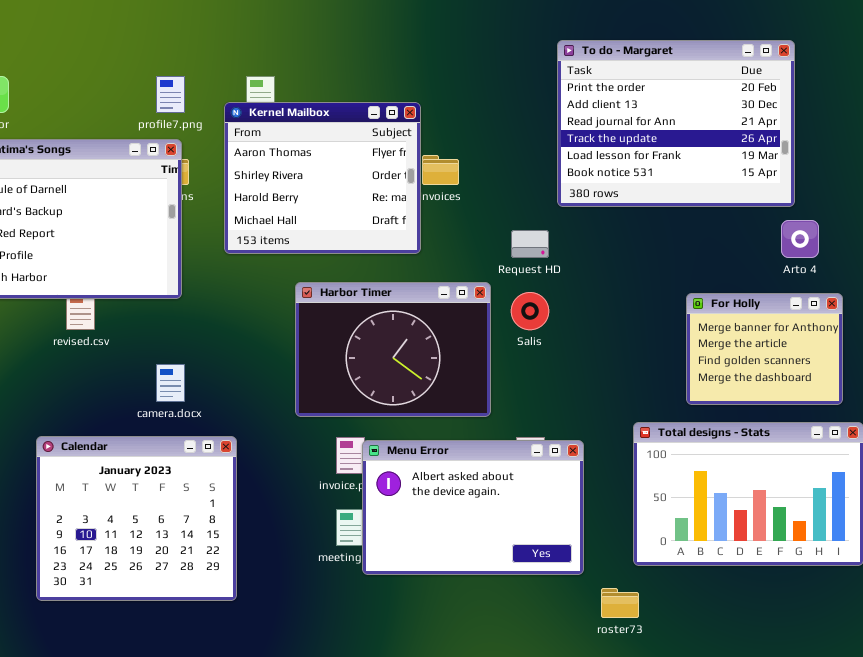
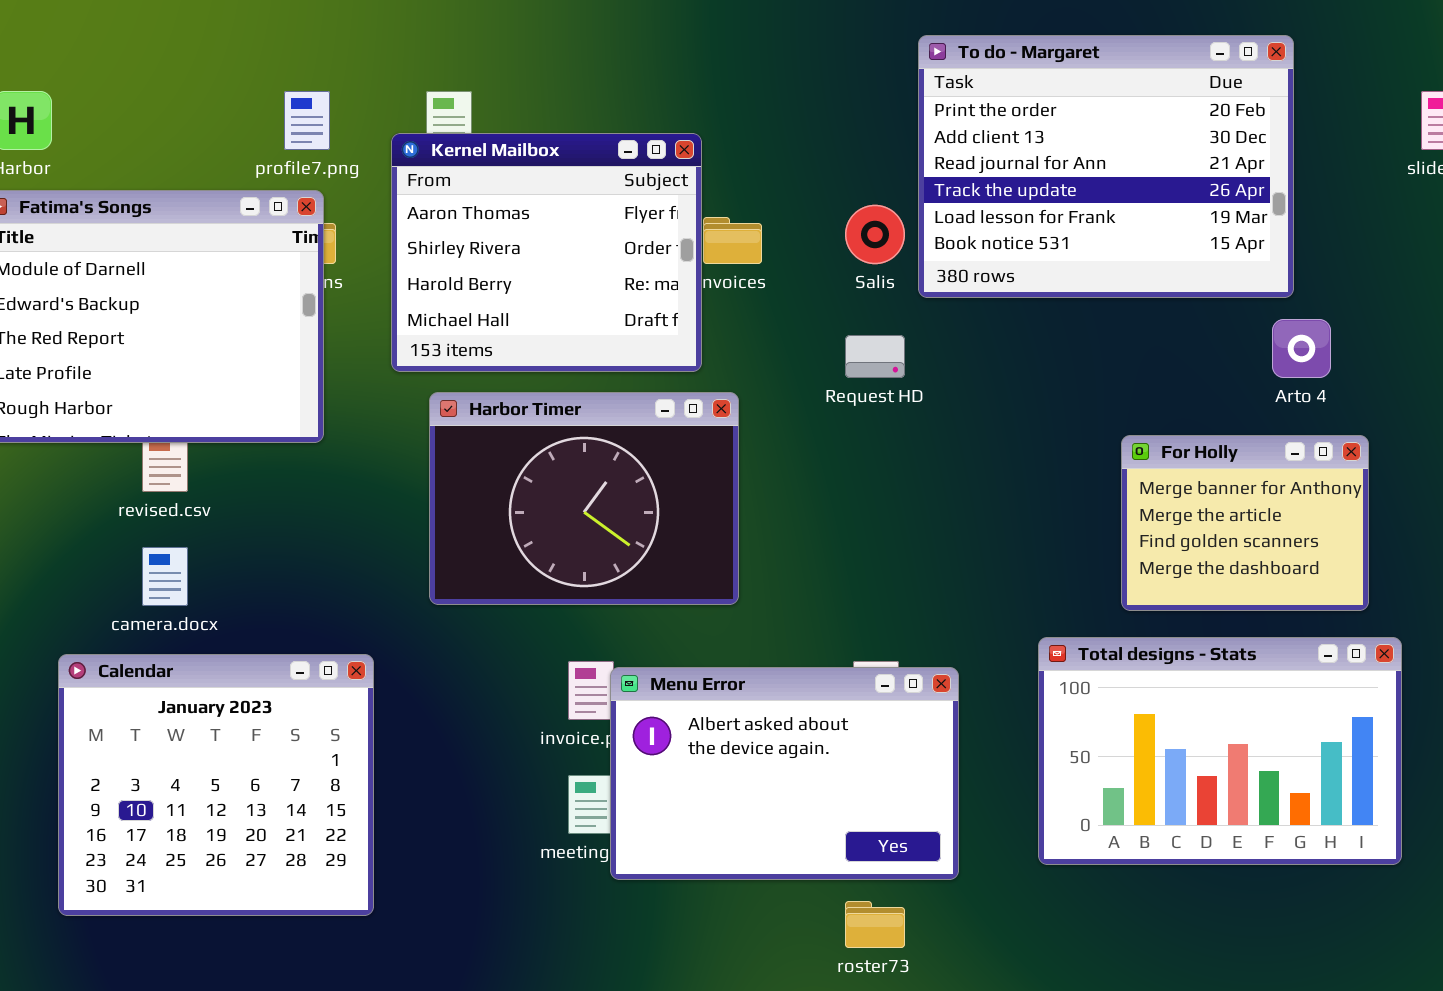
Harbor Timer: [295,282,491,417] -> [429,392,739,605], moved
Salis: [511,292,549,330] -> [845,205,905,264], moved
camera.docx: [156,364,185,402] -> [142,547,188,606], moved
Calendar: [36,436,237,601] -> [58,654,374,916], moved
roster73: [601,588,639,618] -> [845,901,905,948], moved

